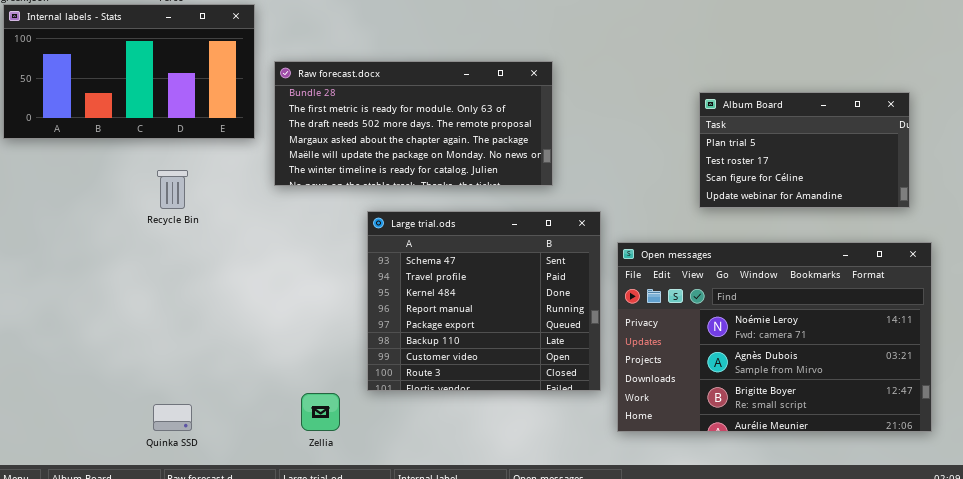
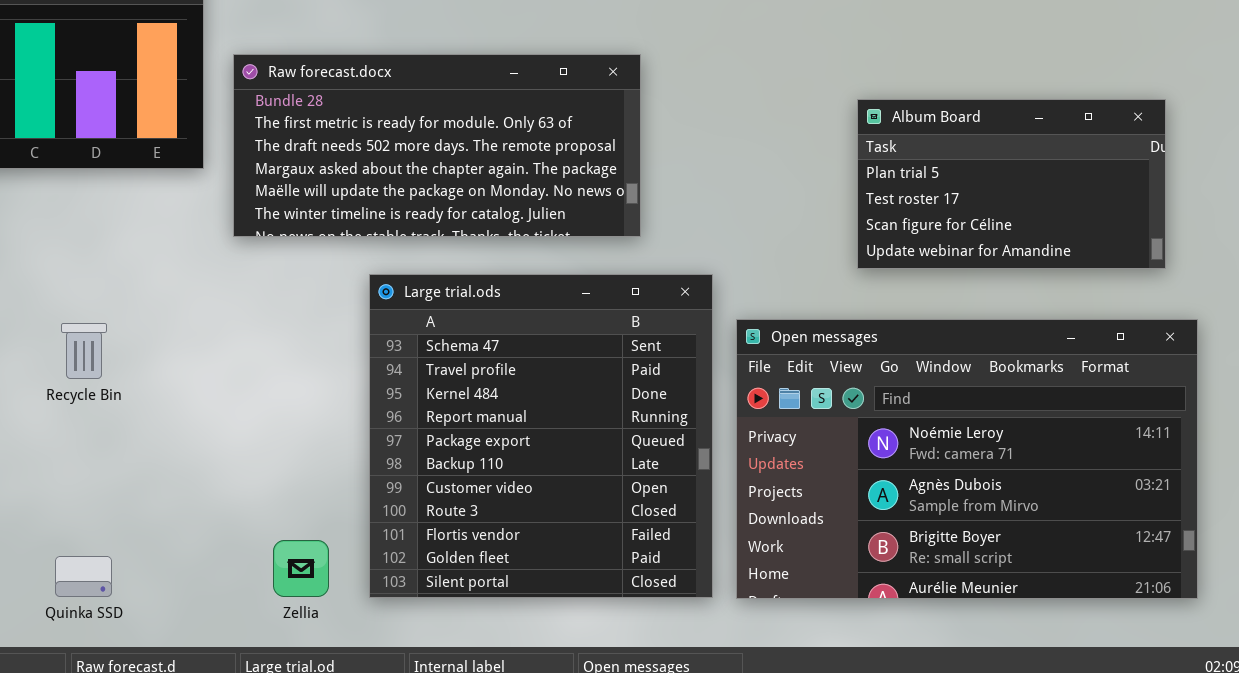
Recycle Bin: [157,170,188,209] -> [61,323,107,379], moved
Large trial.ods: [367,211,601,391] -> [369,274,713,598], resized

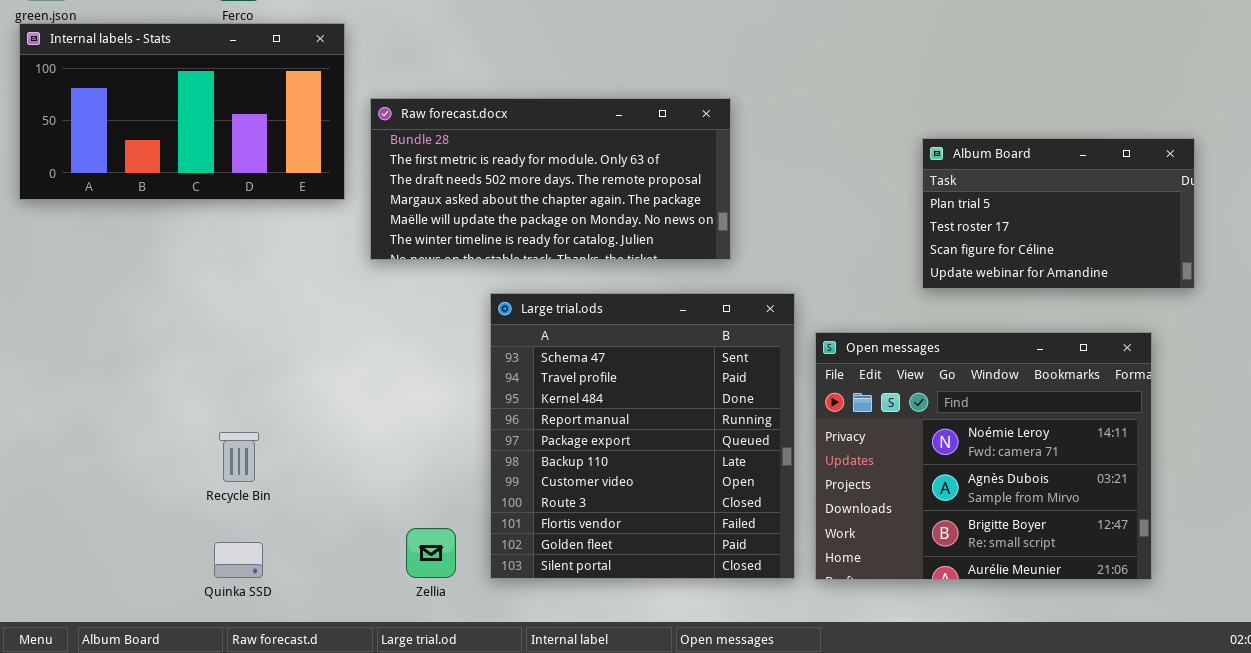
Open messages: [736,319,1198,599] -> [815,332,1152,580], resized
Recycle Bin: [61,323,107,379] -> [219,432,259,482], moved

